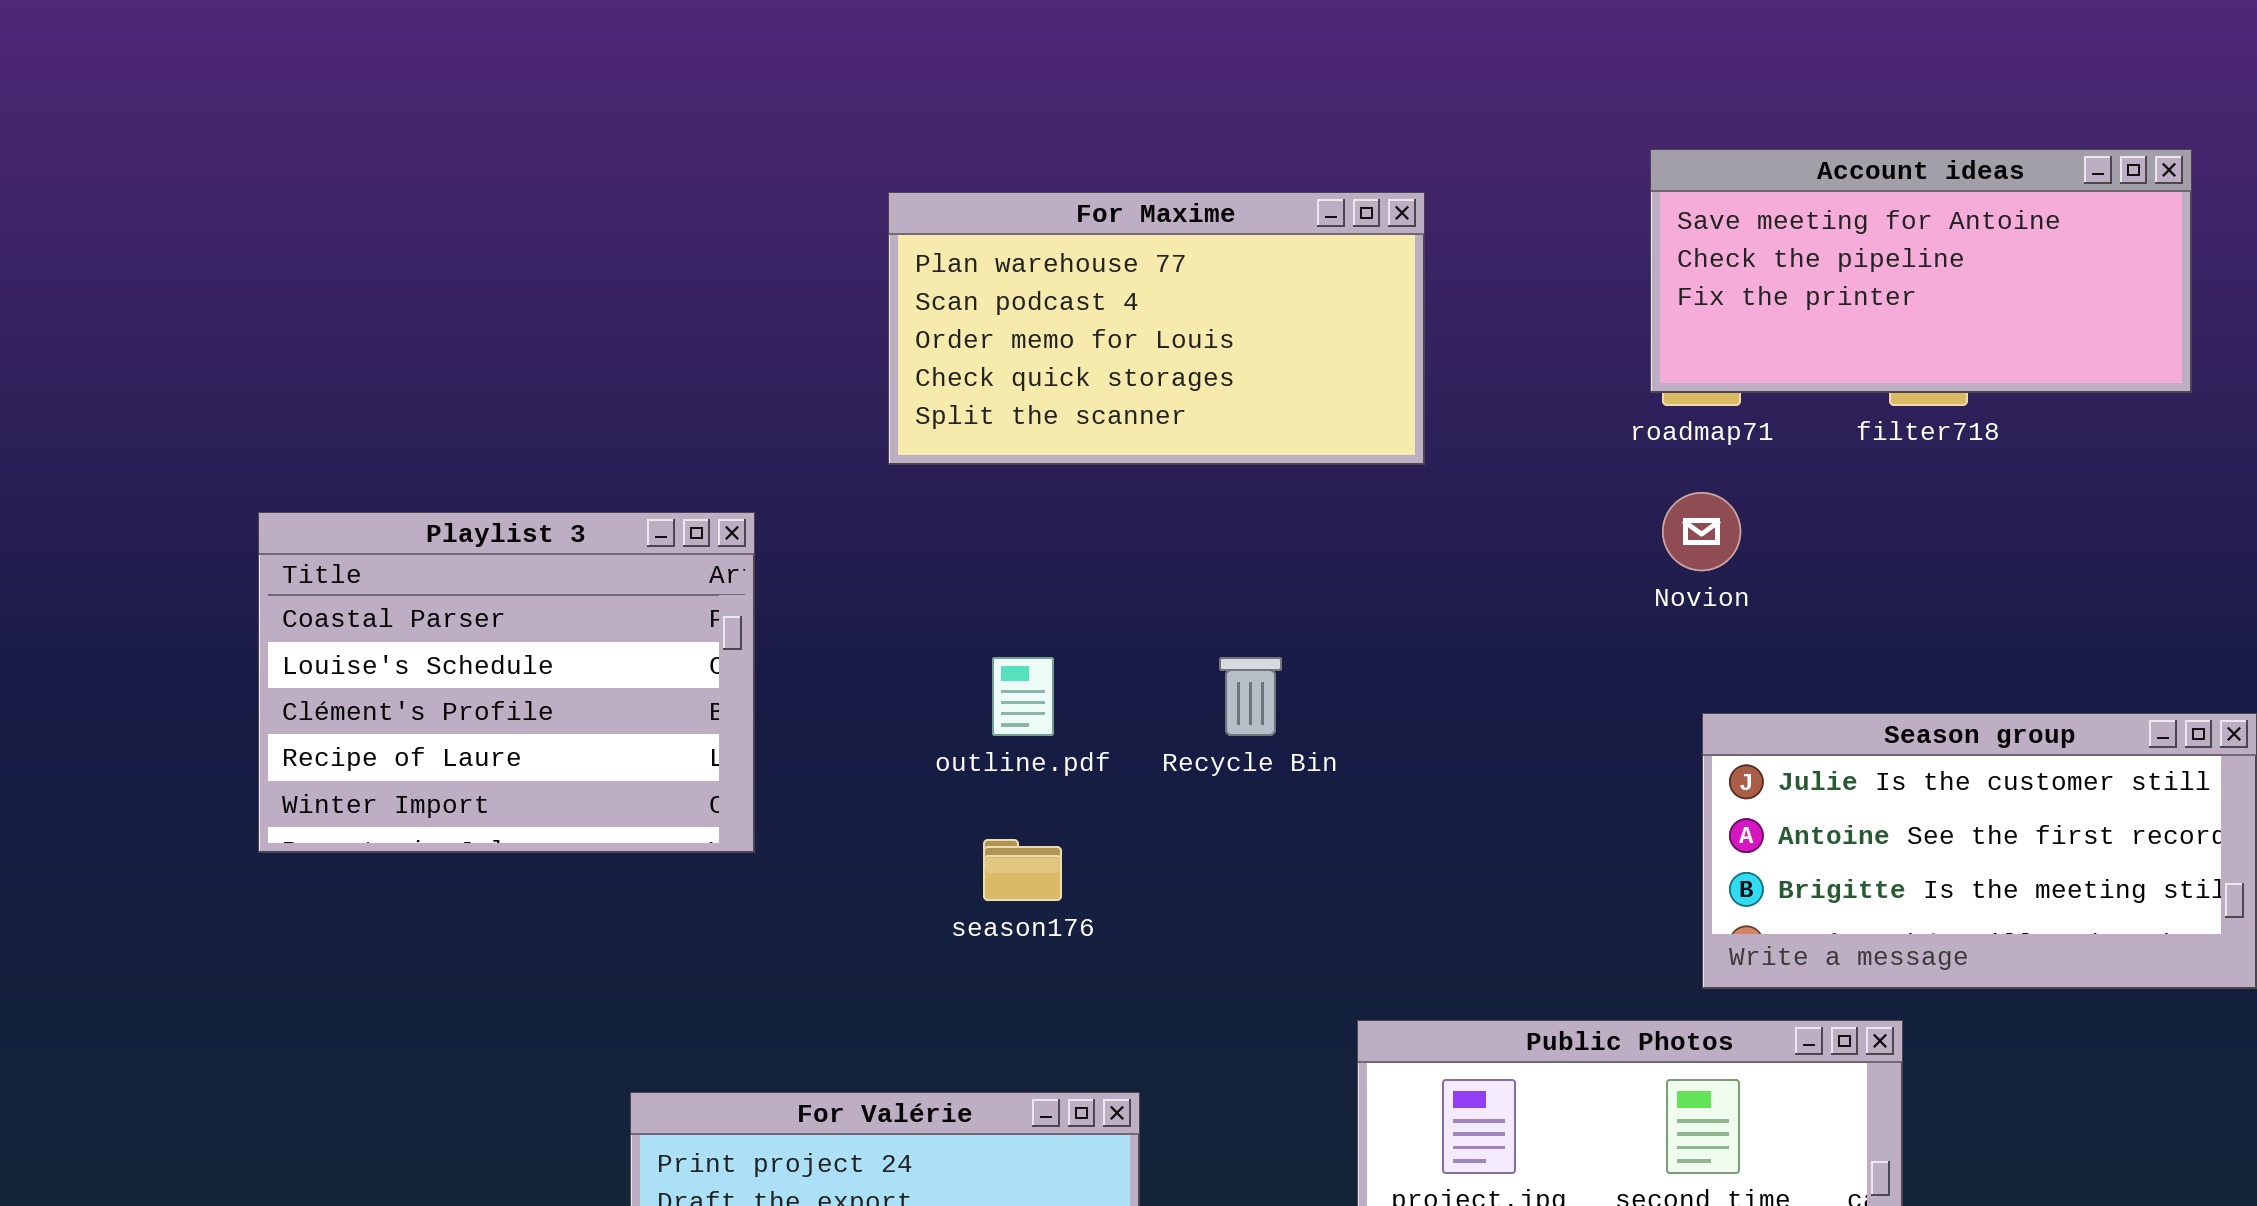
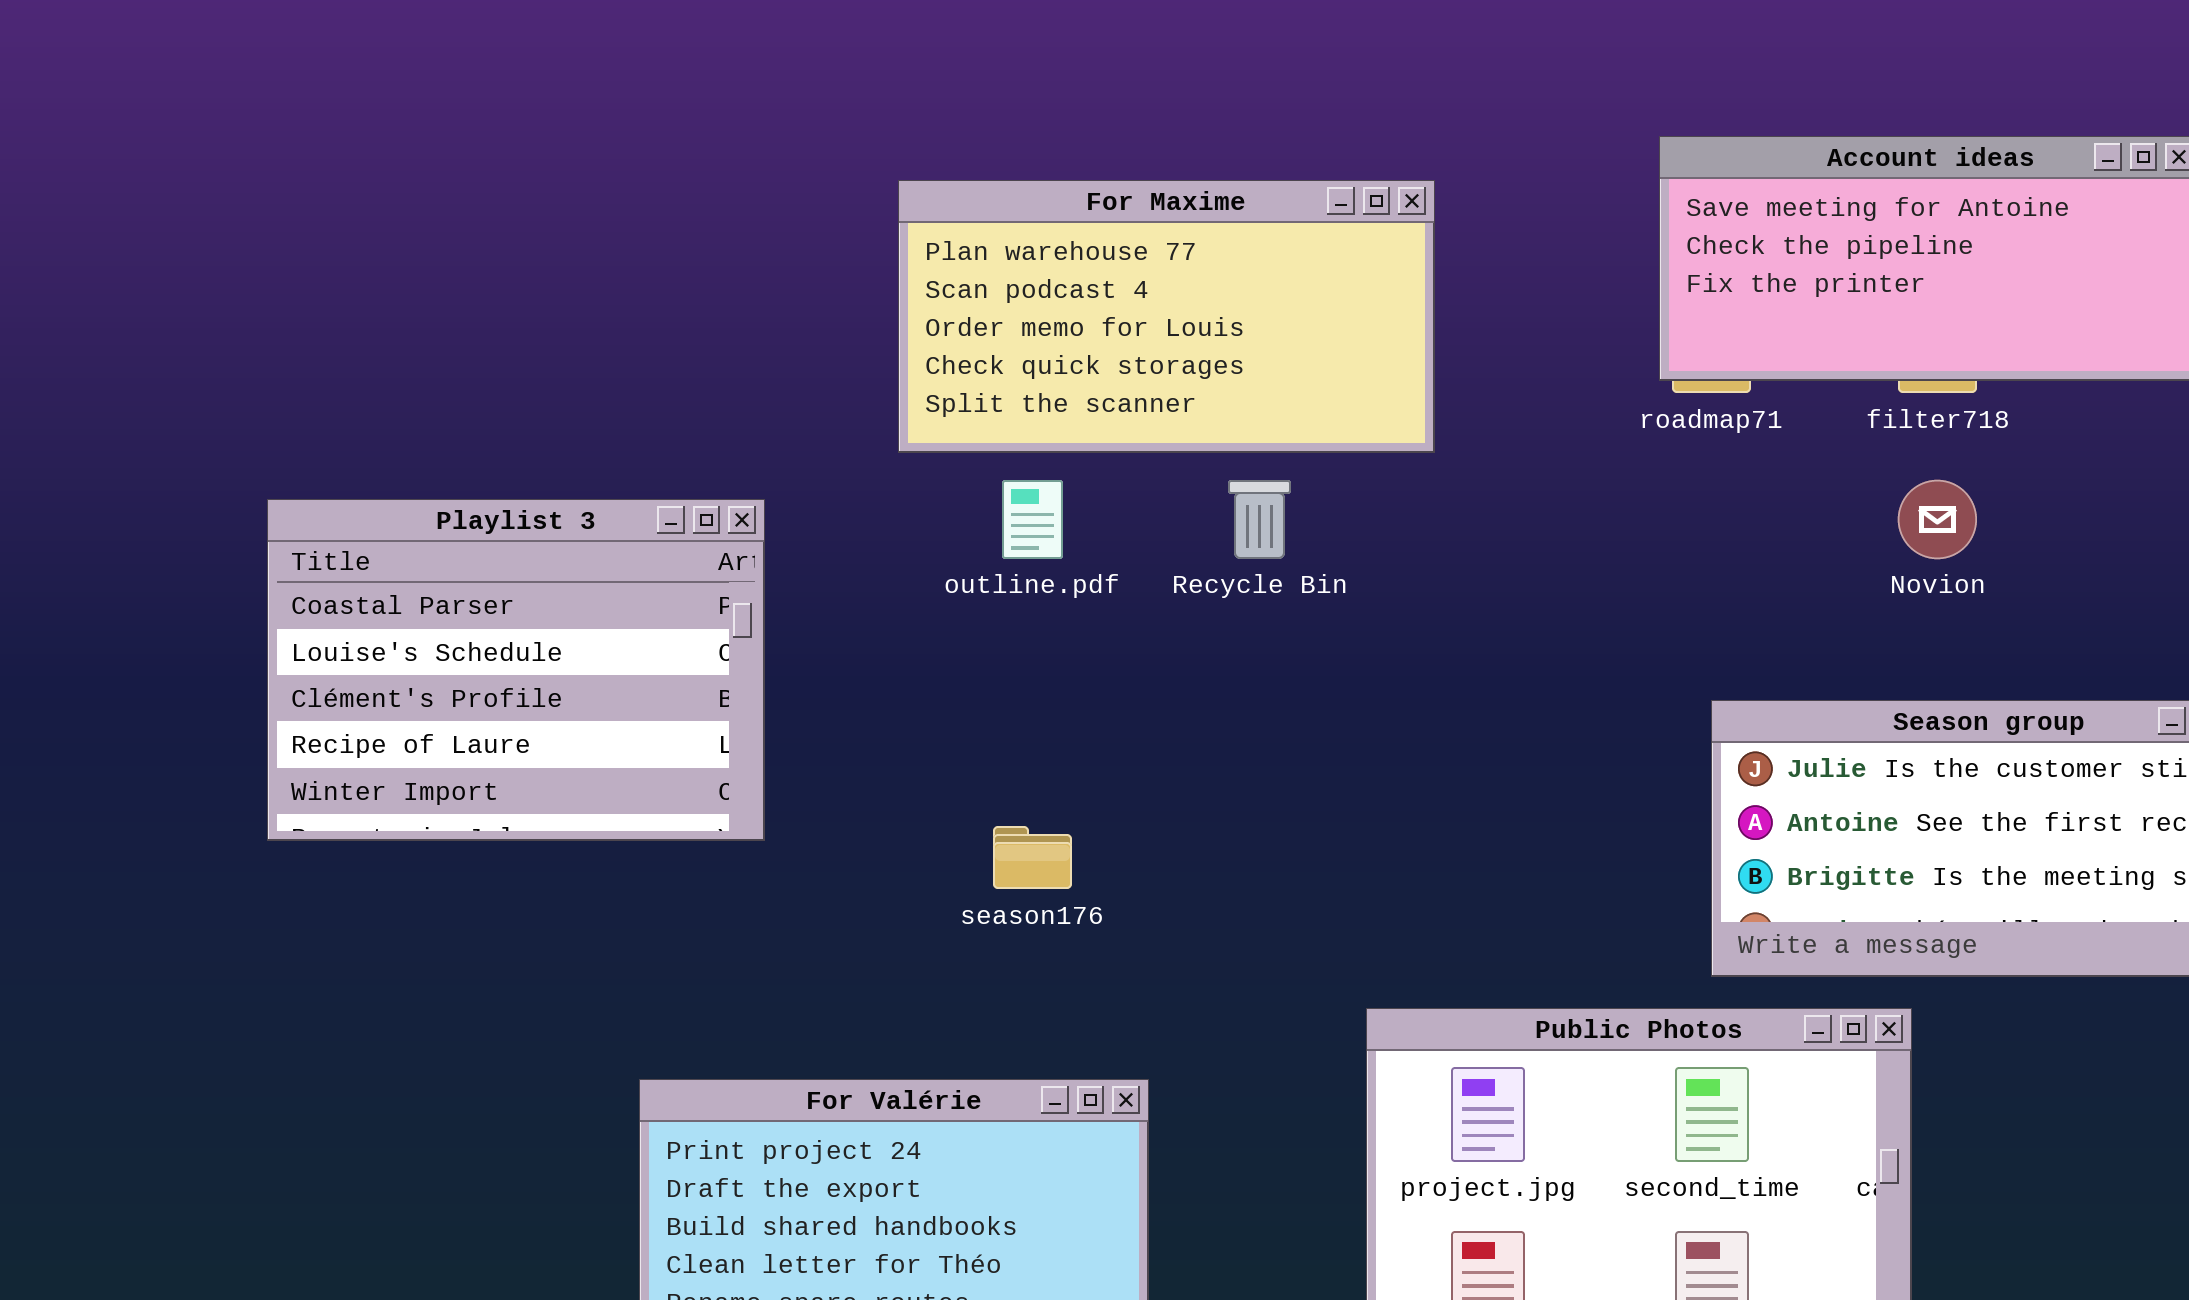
Novion: [1662,492,1741,571] -> [1898,480,1977,559], moved
outline.pdf: [992,657,1054,736] -> [1002,480,1063,559], moved
Recycle Bin: [1219,657,1282,736] -> [1228,480,1291,559], moved

